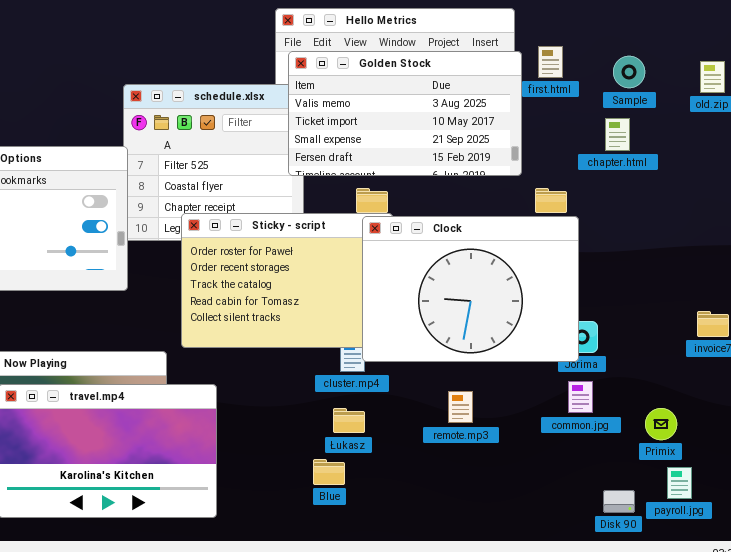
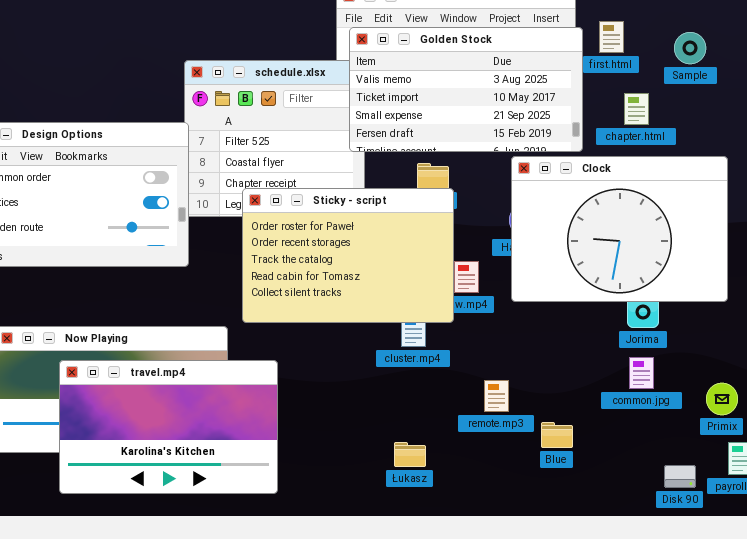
chapter.html: [605,118,630,151] -> [624,93,649,125], moved
Clock: [362,216,579,362] -> [511,156,728,302], moved
remote.mp3: [448,391,473,423] -> [484,380,509,412], moved
Łukasz: [333,408,365,433] -> [394,442,426,467], moved
Blue: [313,459,345,485] -> [541,422,573,448], moved

